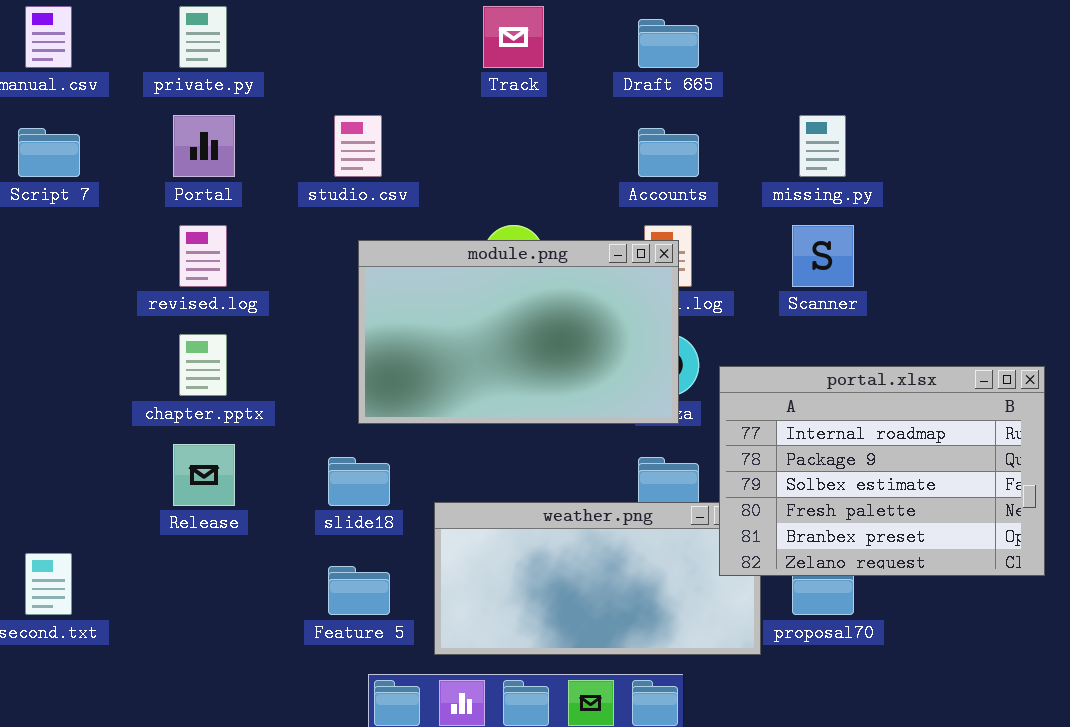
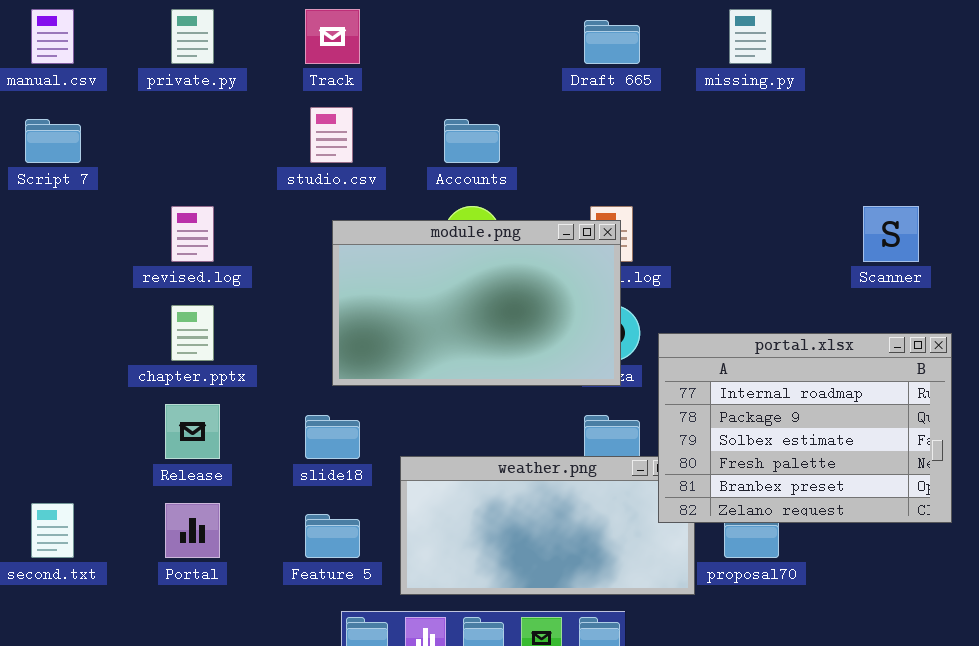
Track: [483,6,544,68] -> [305,9,360,64], moved
Portal: [173,115,235,177] -> [165,503,220,558], moved
missing.py: [799,115,846,177] -> [729,9,772,64], moved
Accounts: [638,128,699,177] -> [444,119,500,163], moved
Scanner: [792,225,854,287] -> [863,206,919,262], moved

